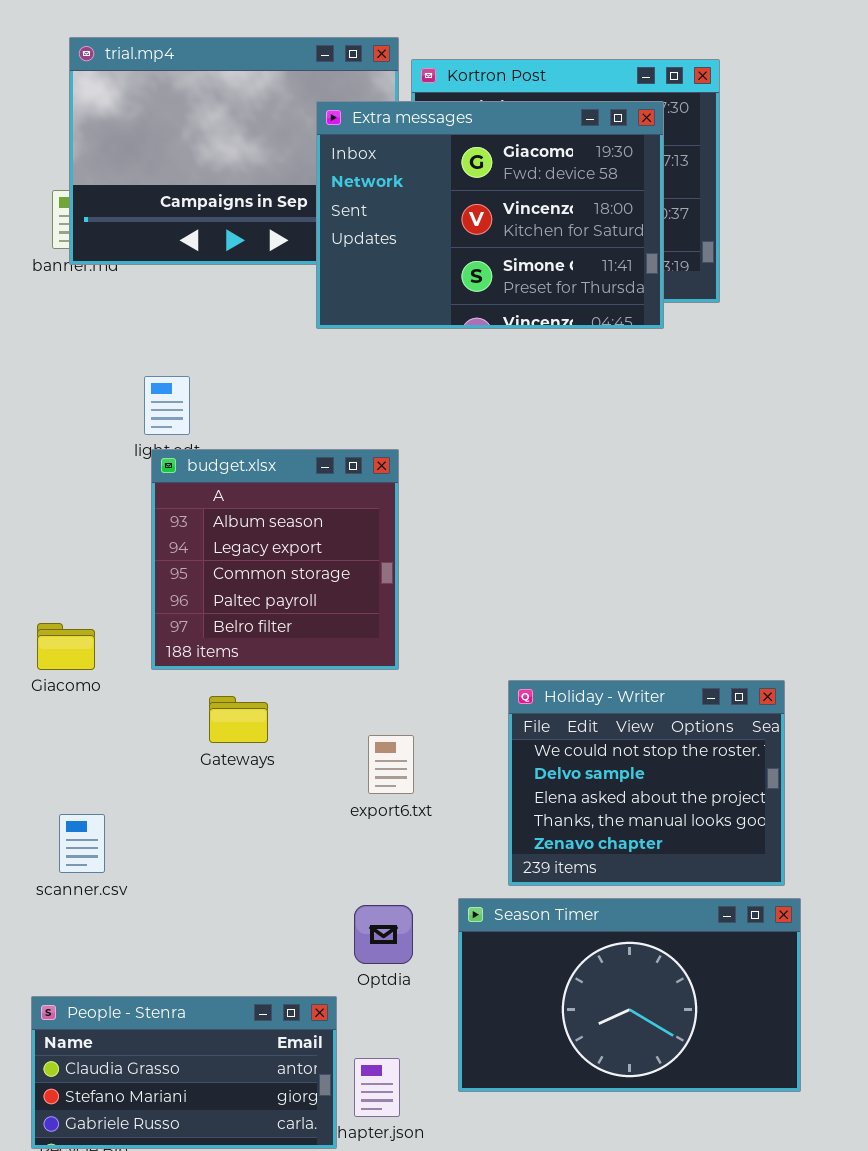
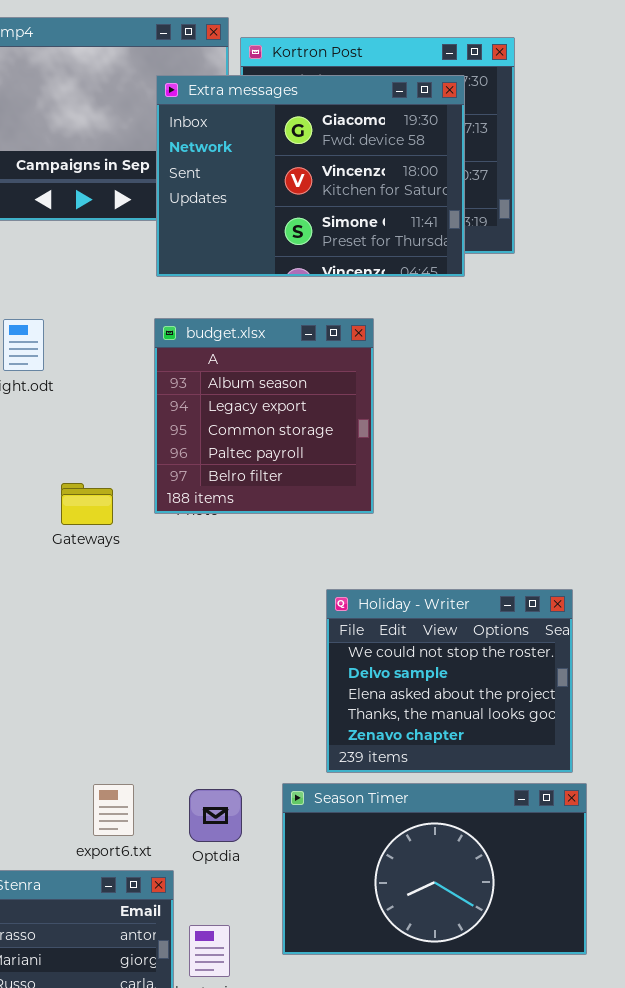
budget.xlsx: [151,449,399,670] -> [154,318,374,514], moved
Gateways: [209,696,268,743] -> [61,483,113,525], moved
export6.txt: [368,735,414,794] -> [93,784,134,836], moved

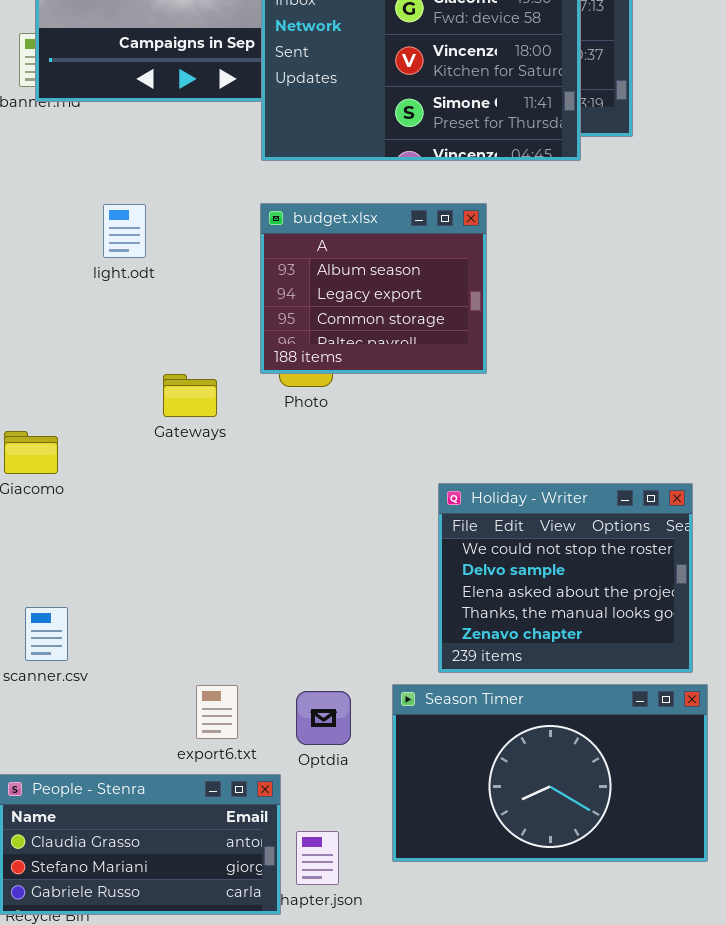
budget.xlsx: [154,318,374,514] -> [260,203,487,374], resized

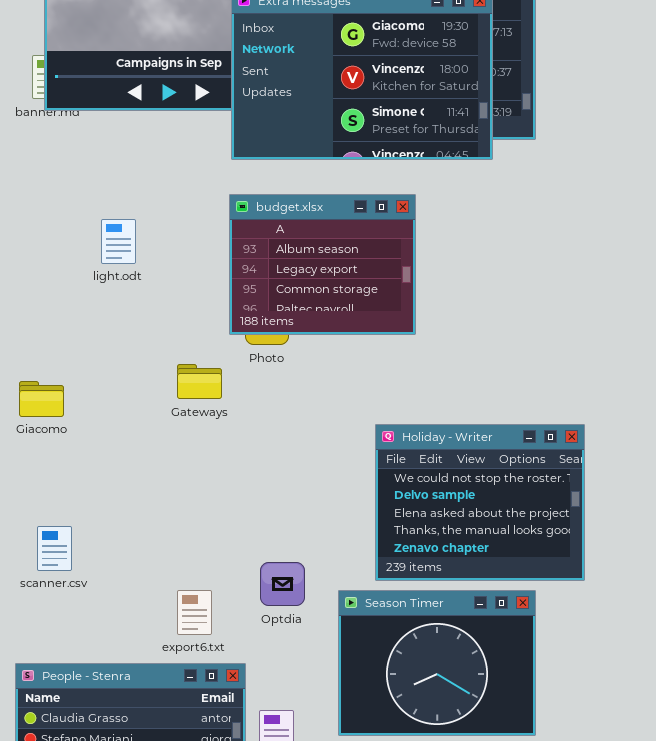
light.odt: [103,204,146,258] -> [101,219,136,264], moved
Gateways: [163,374,217,417] -> [177,364,222,399], moved
Season Timer: [392,684,708,862] -> [338,590,536,736], resized
Optdia: [296,691,351,745] -> [260,562,305,606], moved

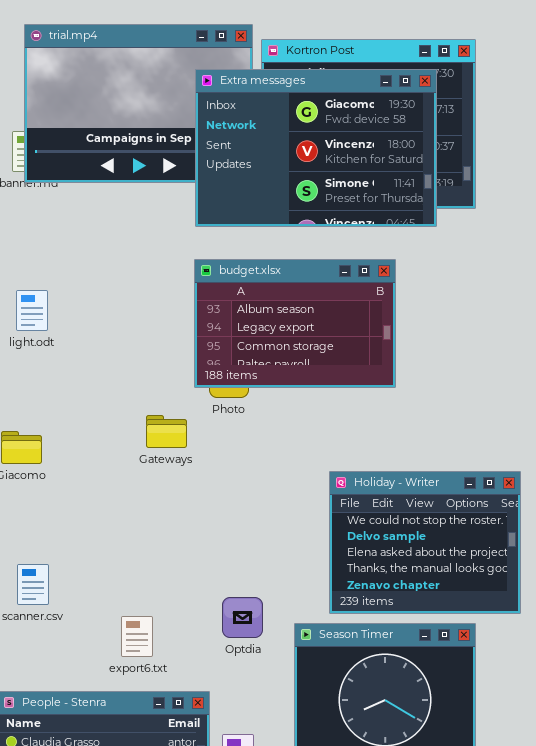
budget.xlsx: [229,194,416,335] -> [194,259,396,388], resized
light.odt: [101,219,136,264] -> [16,290,48,331], moved
export6.txt: [177,590,212,635] -> [121,616,153,657], moved

